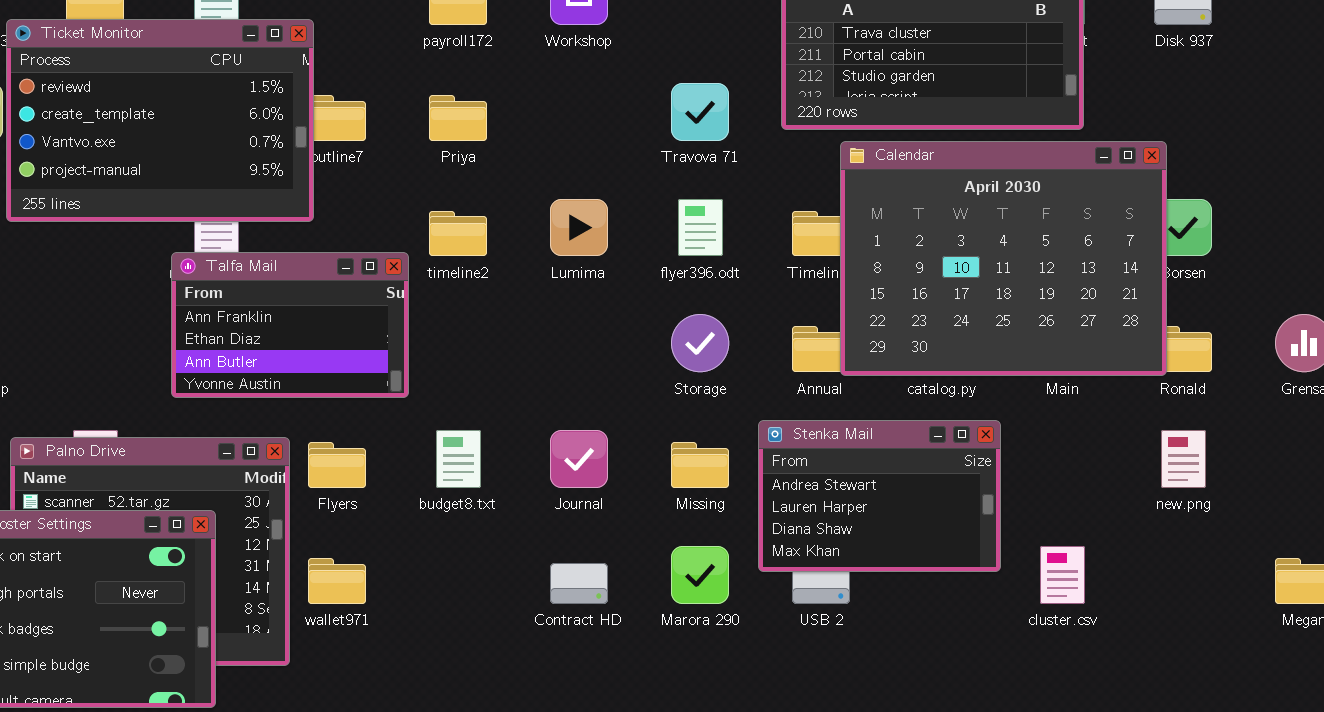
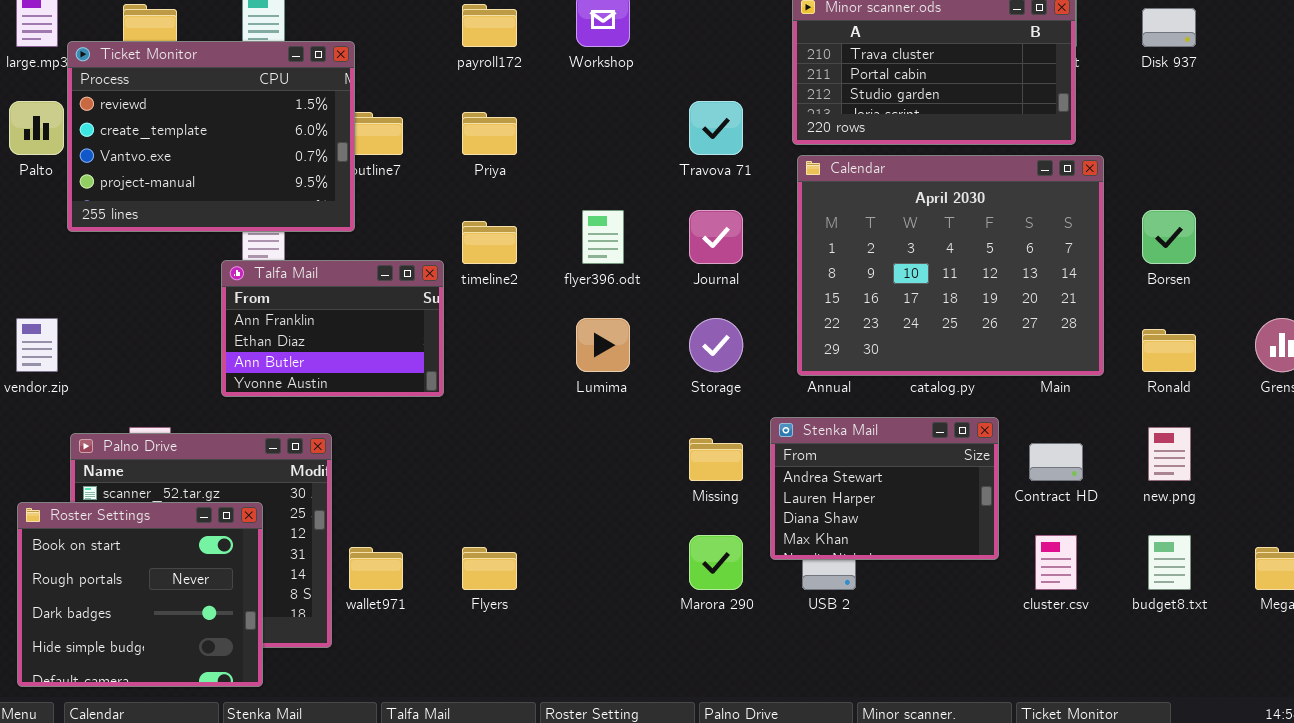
Calendar: [840,141,1167,376] -> [797,155,1104,376], moved
Lumima: [550,199,608,256] -> [576,318,630,372], moved
flyer396.odt: [678,199,723,256] -> [582,210,624,264], moved
budget8.txt: [436,430,481,488] -> [1148,535,1191,590], moved
Journal: [550,430,608,488] -> [689,210,743,264], moved
Flyers: [308,442,366,488] -> [462,547,517,590], moved
Contract HD: [550,563,608,604] -> [1029,443,1083,481], moved

